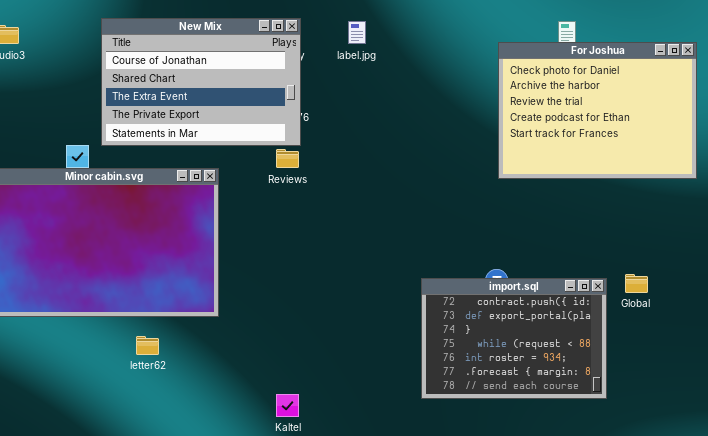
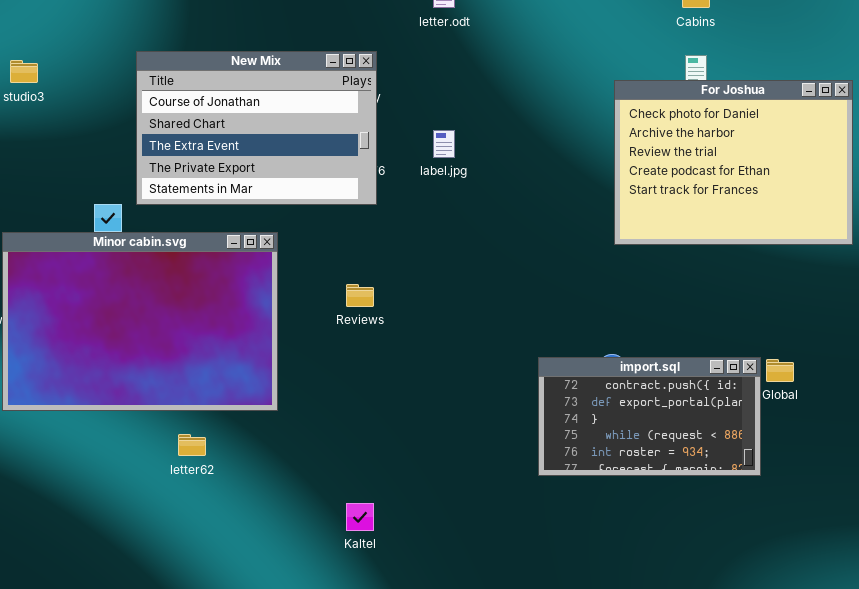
label.jpg: [348,21,366,44] -> [433,130,455,158], moved
Reviews: [276,149,299,168] -> [346,284,374,307], moved
import.sql: [421,278,607,399] -> [538,357,761,476], moved, resized

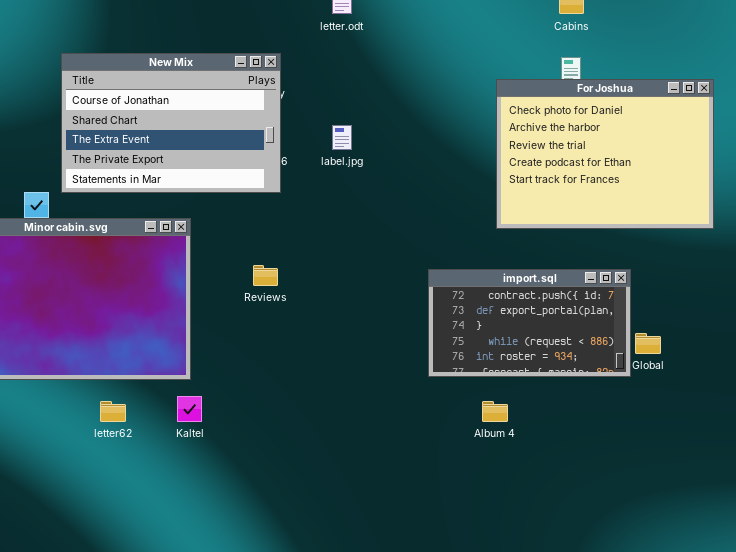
import.sql: [538,357,761,476] -> [428,269,631,377], moved
Kaltel: [346,503,374,531] -> [177,396,202,422], moved

